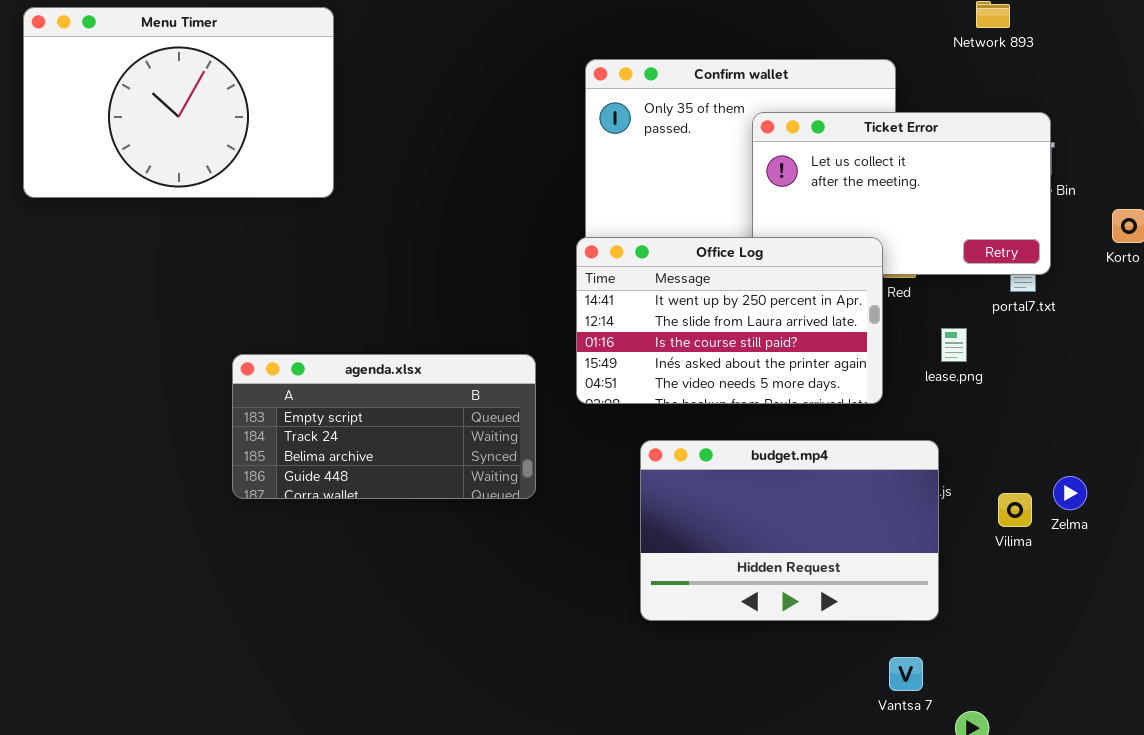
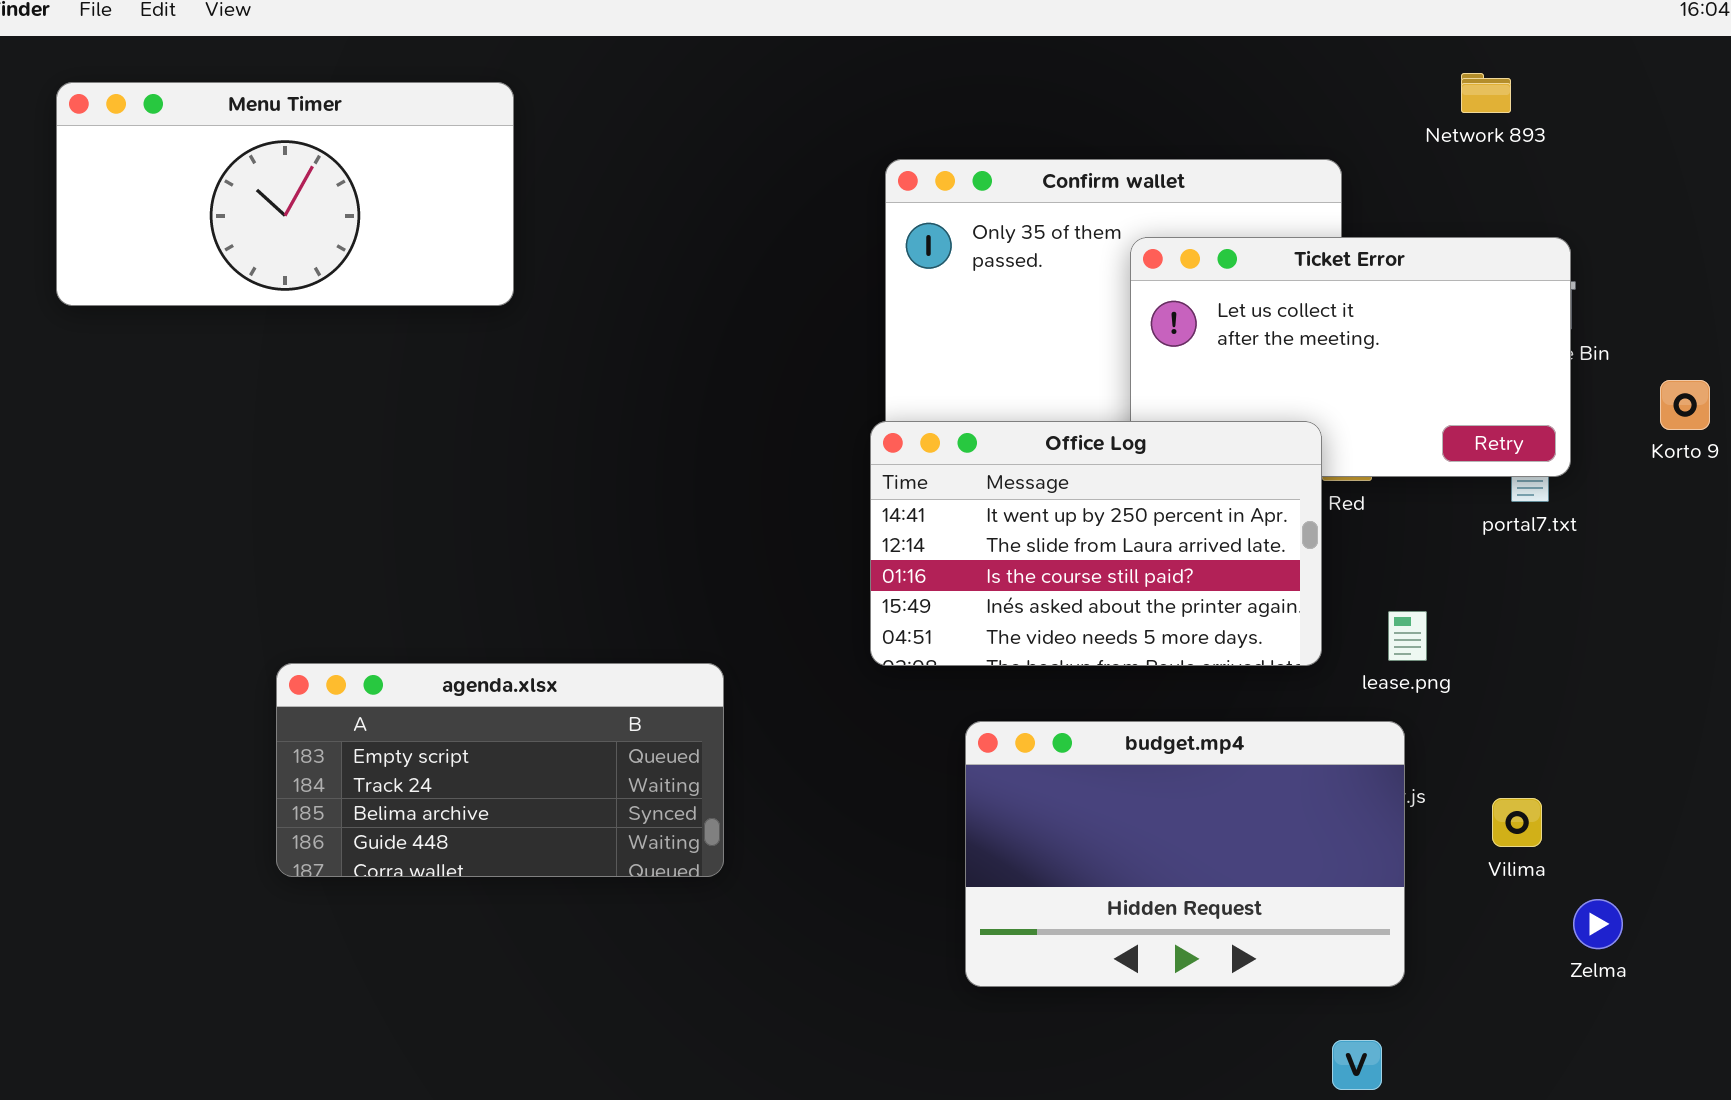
Menu Timer: [23,7,334,198] -> [56,82,514,306], resized
lease.png: [941,328,967,362] -> [1388,611,1427,661], moved
agenda.xlsx: [232,354,536,499] -> [276,663,724,877], moved
Zelma: [1053,476,1087,510] -> [1573,899,1623,949], moved

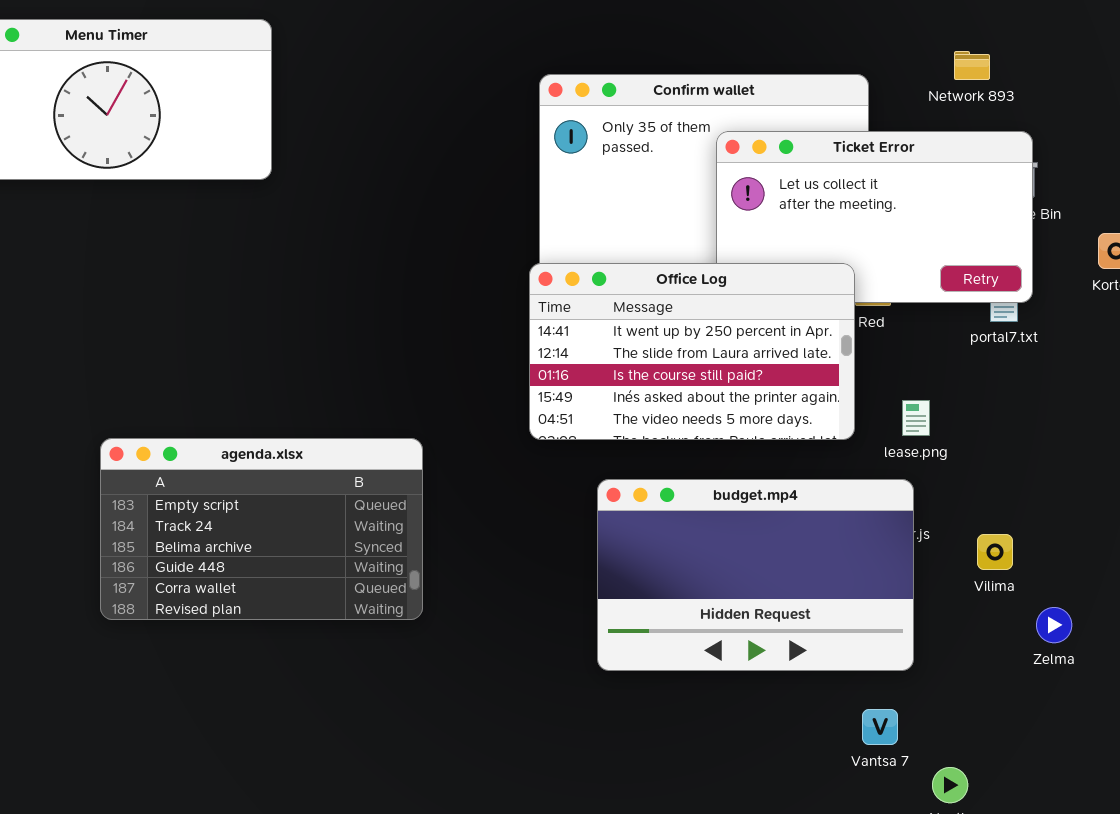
Network 893: [1461,73,1511,113] -> [954,51,990,80], moved
agenda.xlsx: [276,663,724,877] -> [100,438,423,620], resized

